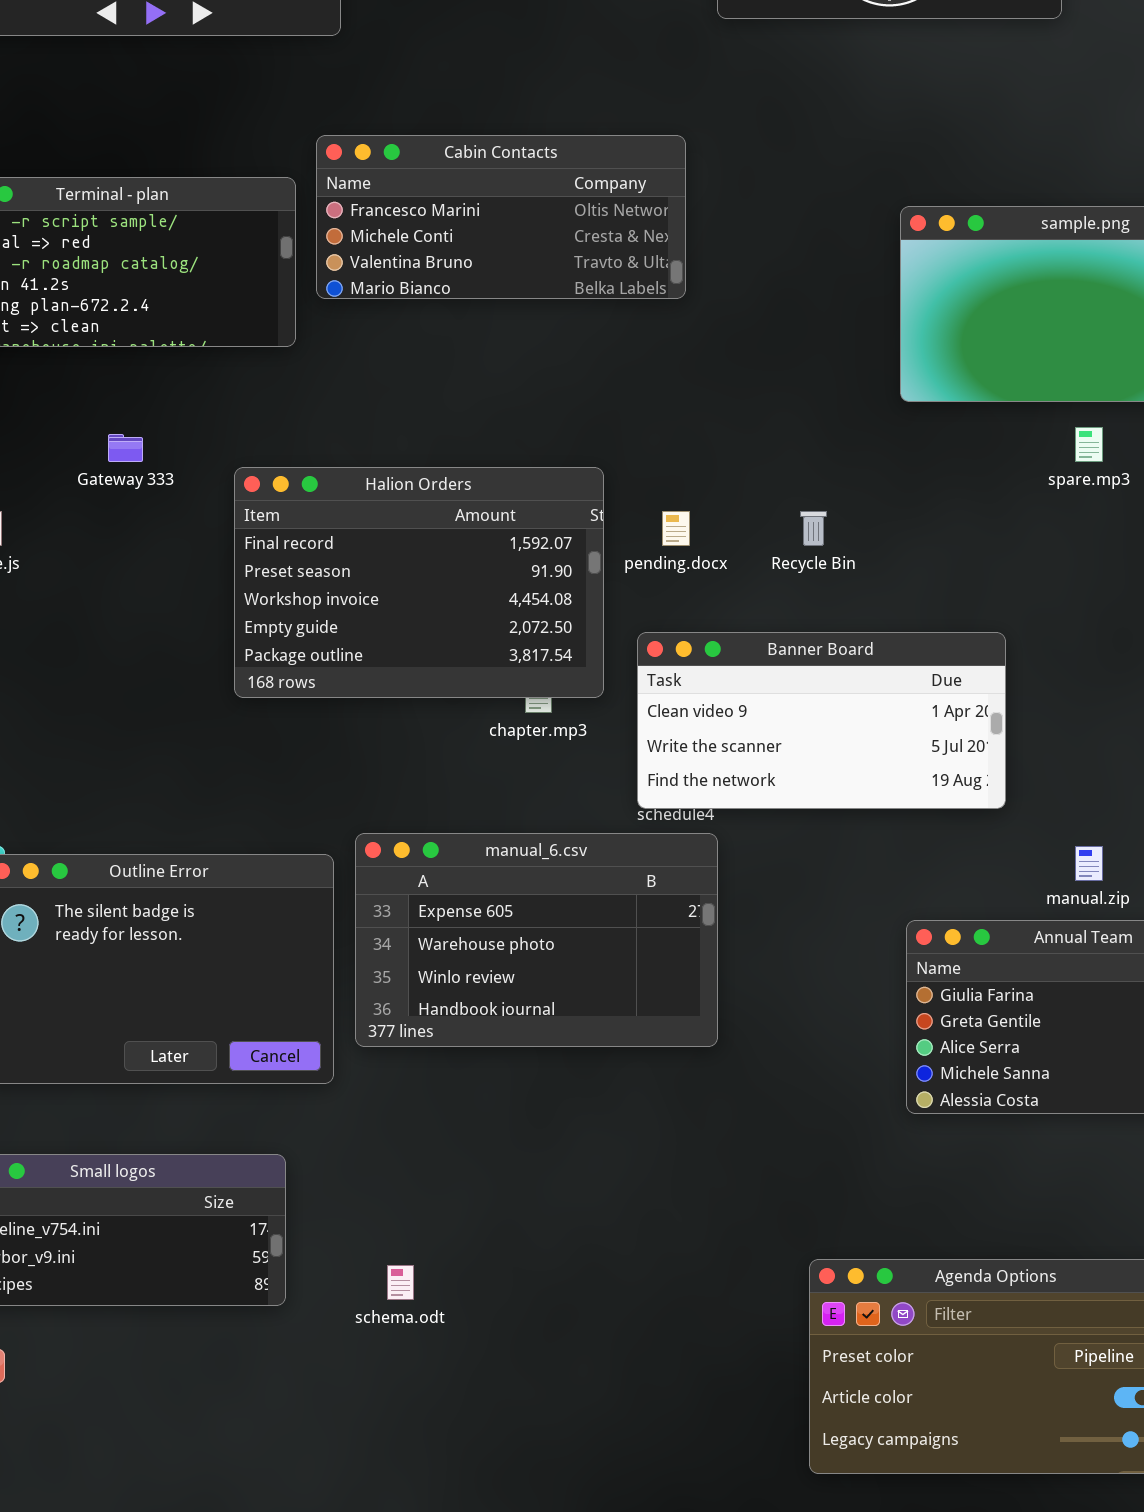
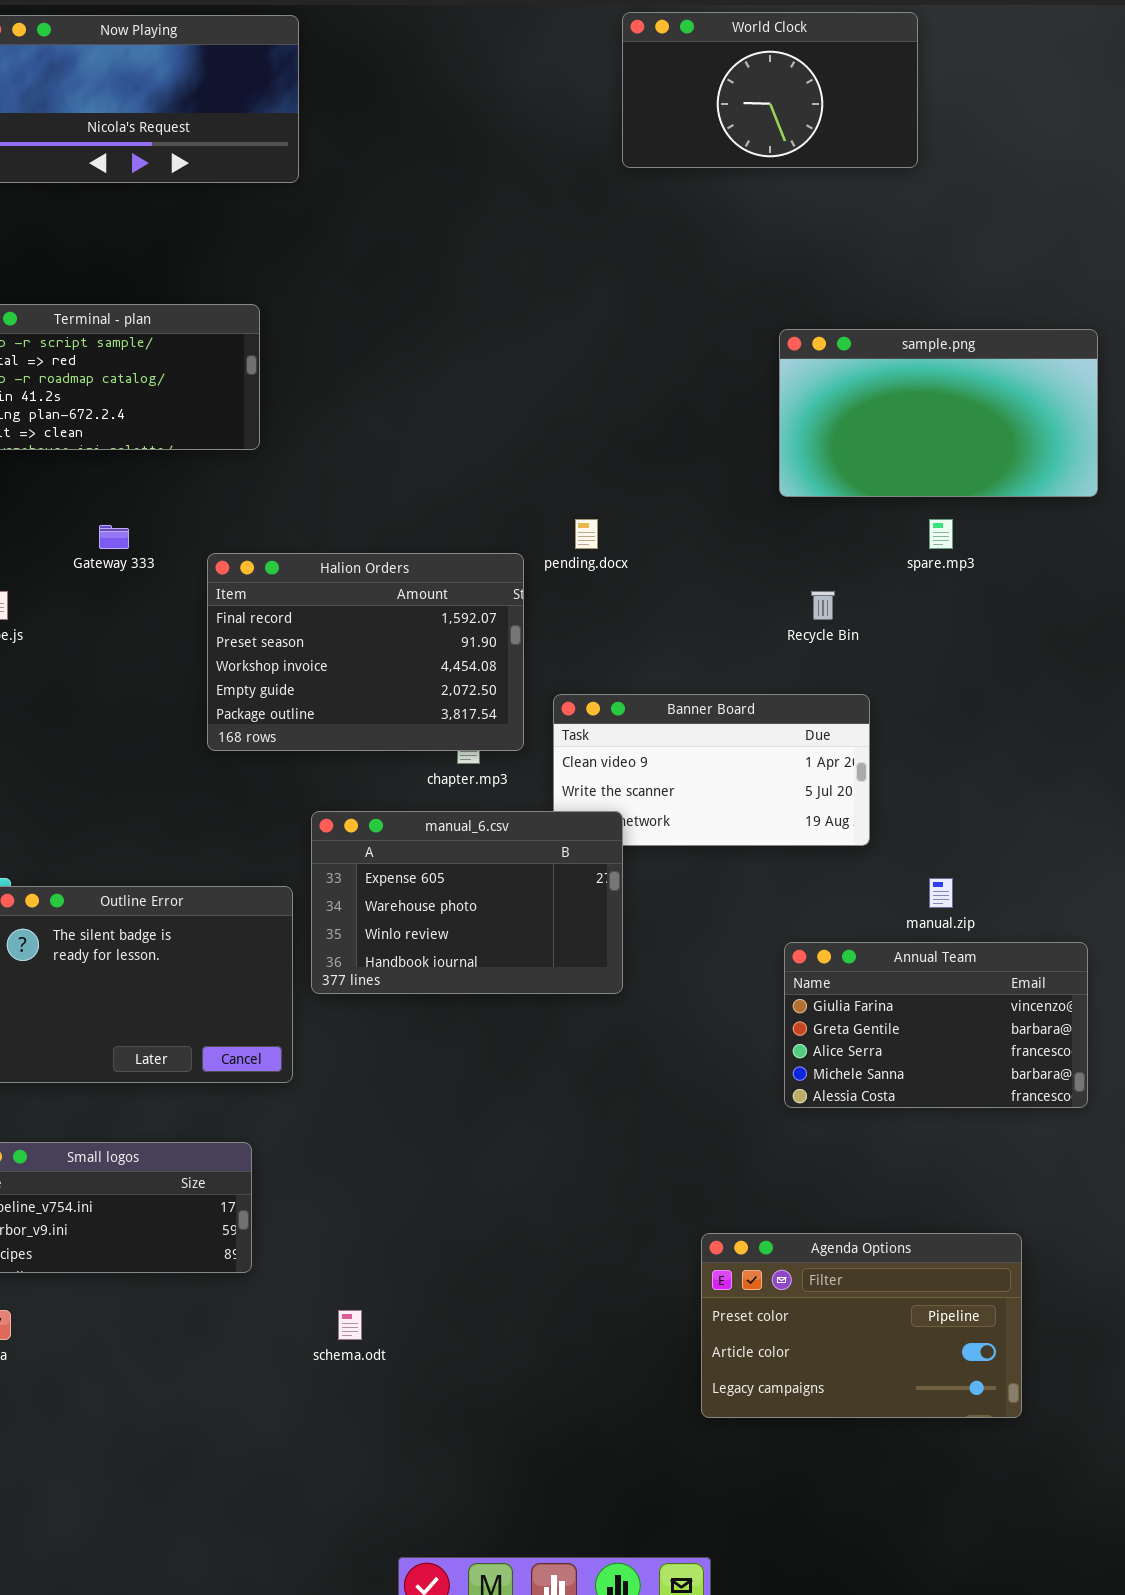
Cabin Contacts: [316,135,686,299] -> none, closed
pending.docx: [662,511,690,546] -> [575,519,598,549], moved
Recycle Bin: [800,511,827,546] -> [811,591,835,620], moved
manual_6.csv: [355,833,718,1047] -> [311,811,623,994], moved
schema.odt: [387,1265,414,1300] -> [338,1310,362,1340], moved

